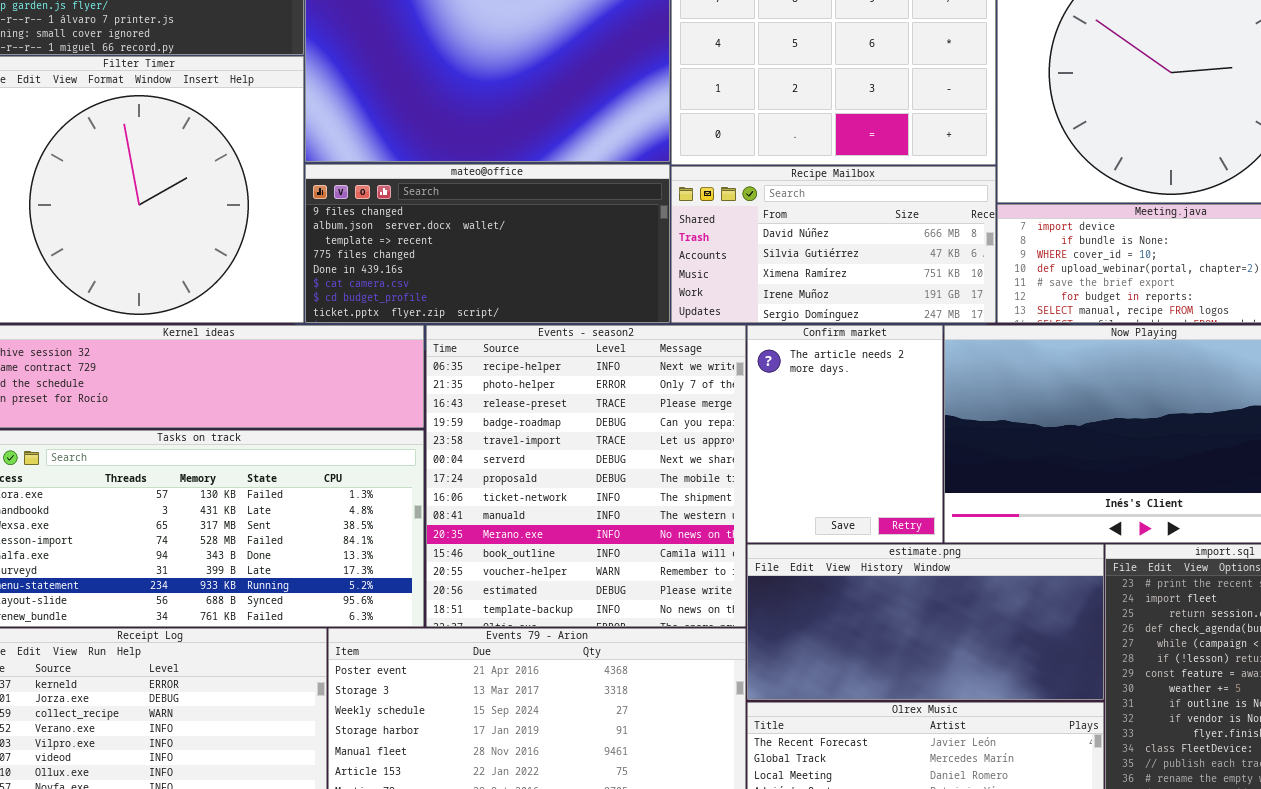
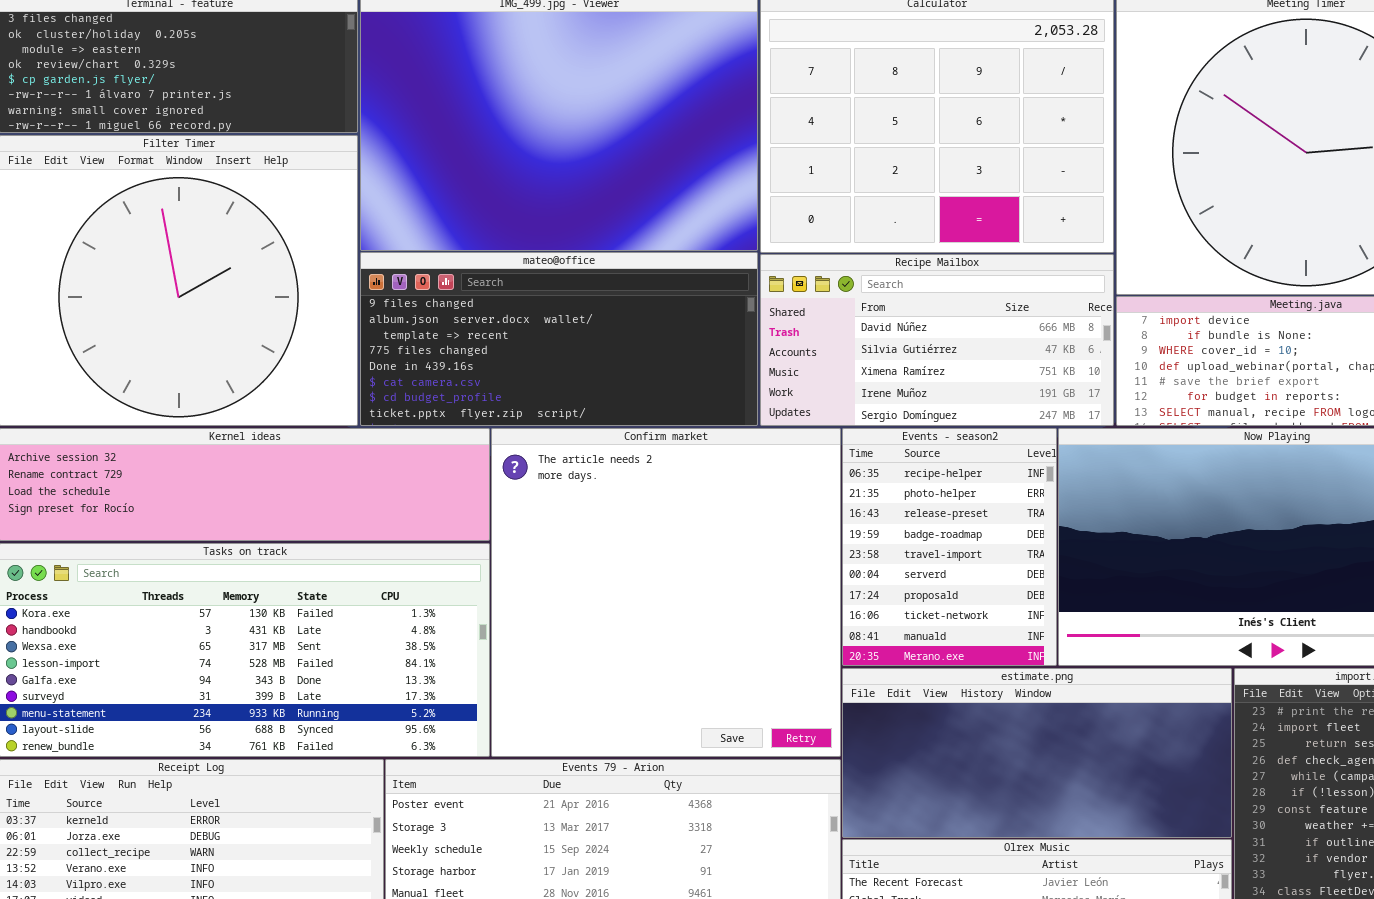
Events - season2: [426,325,746,627] -> [842,428,1057,666], moved, resized
Confirm market: [747,325,943,543] -> [491,428,841,757], moved, resized

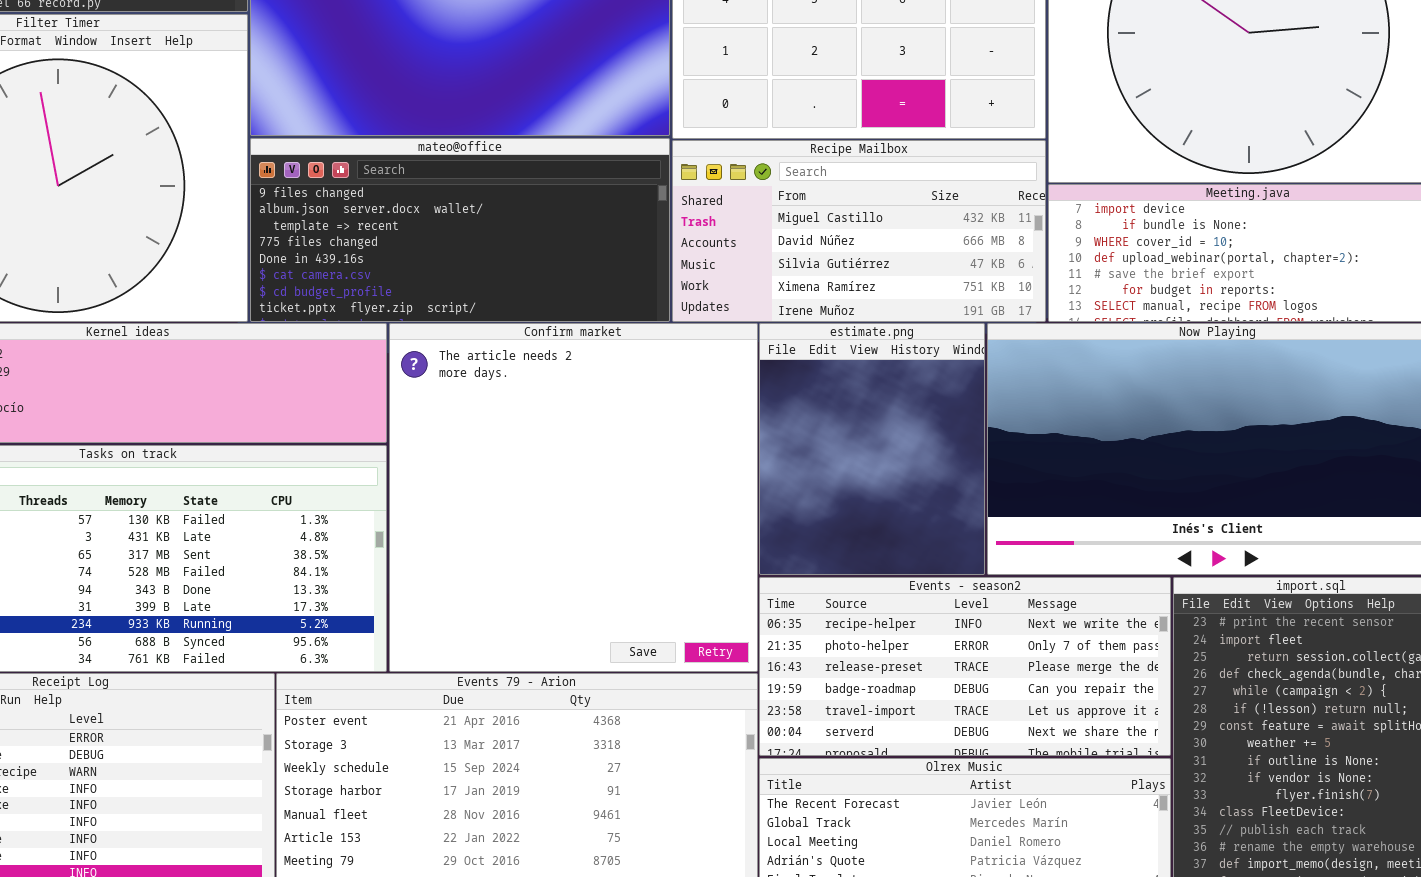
Recipe Mailbox: [760,254,1114,426] -> [672,140,1046,322], scrolled up 1 row
Events - season2: [842,428,1057,666] -> [759,577,1171,756], moved, resized
estimate.png: [842,668,1232,838] -> [759,323,985,575], moved, resized

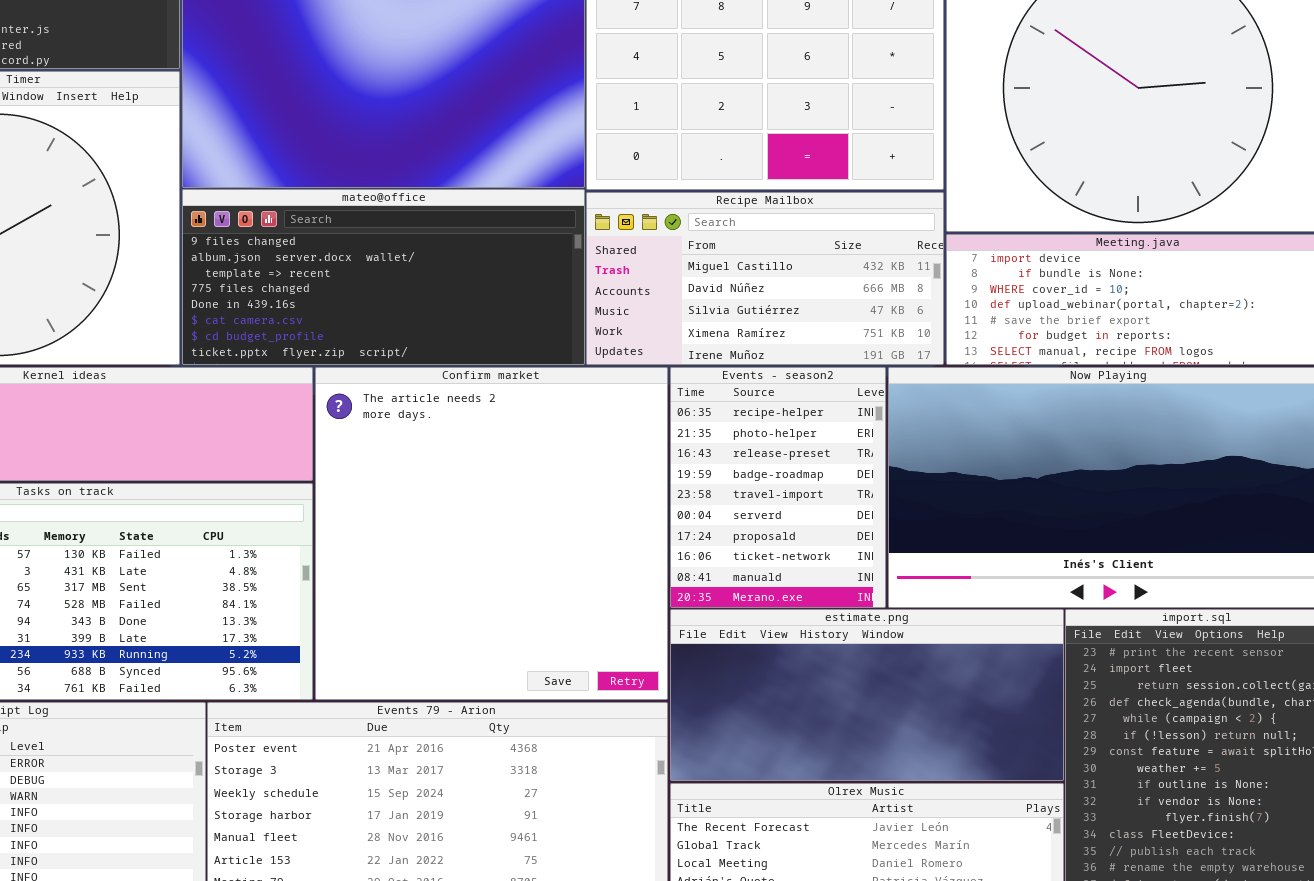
estimate.png: [759,323,985,575] -> [670,609,1064,781], moved, resized
Events - season2: [759,577,1171,756] -> [670,367,886,608], moved, resized

